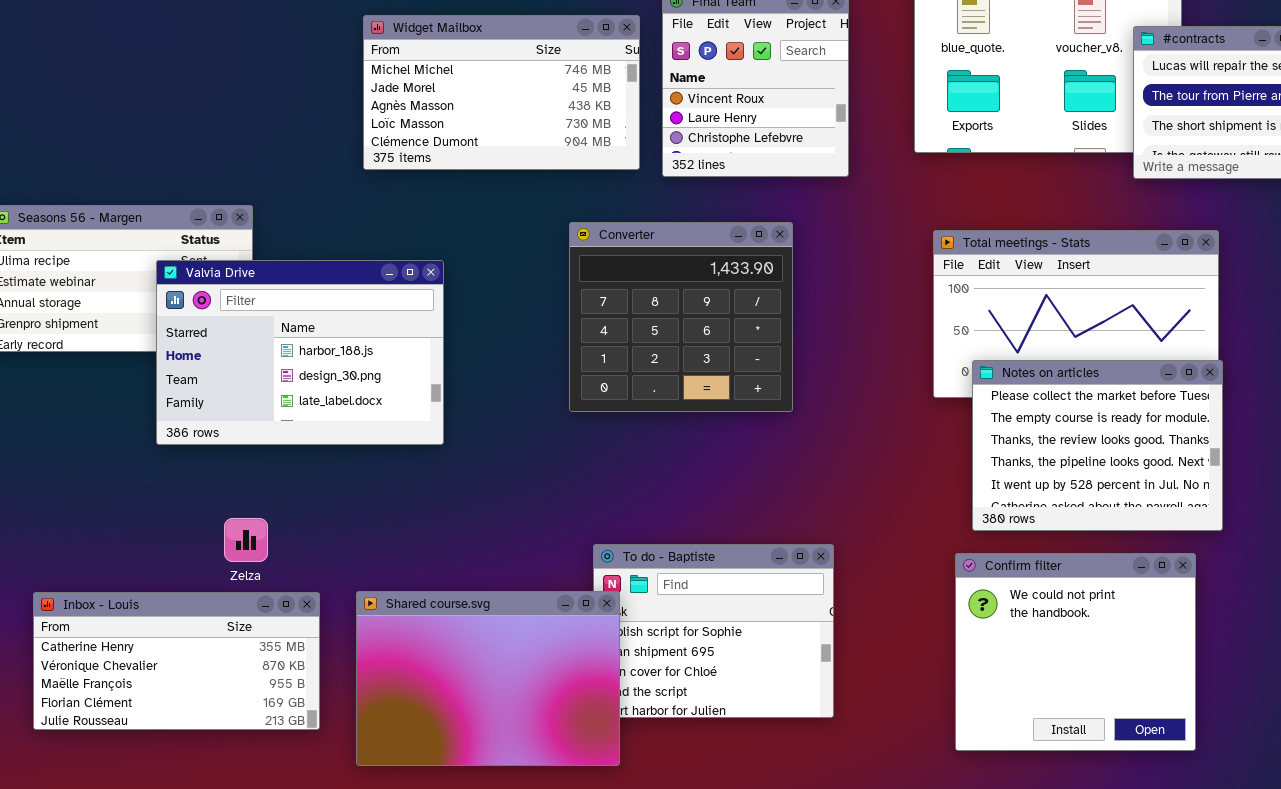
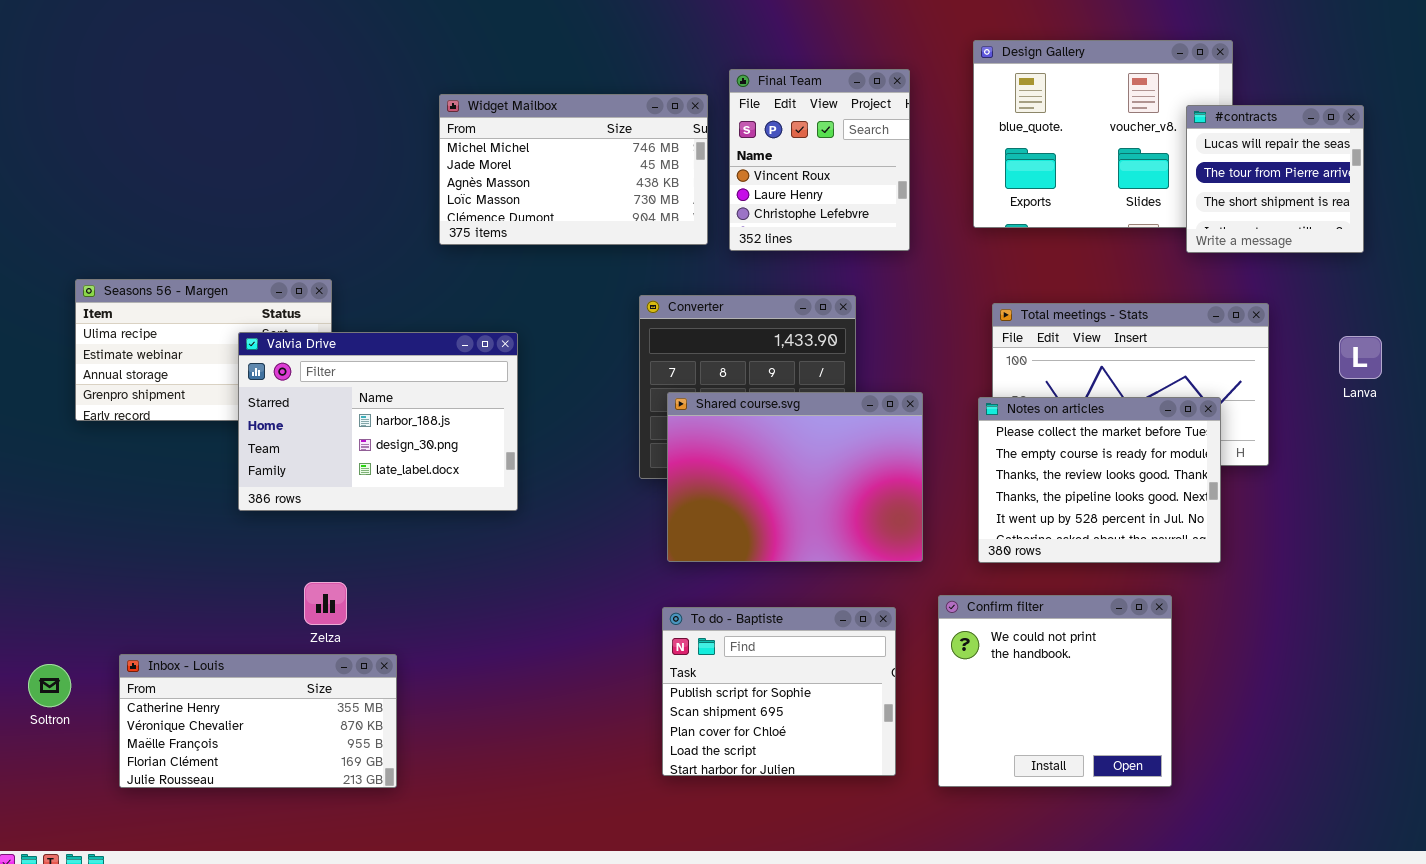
Notes on articles: [972,360,1223,531] -> [978,397,1221,563], moved
Confirm filter: [955,553,1196,751] -> [938,595,1172,787], moved
Shared course.svg: [356,591,620,766] -> [667,392,923,562], moved

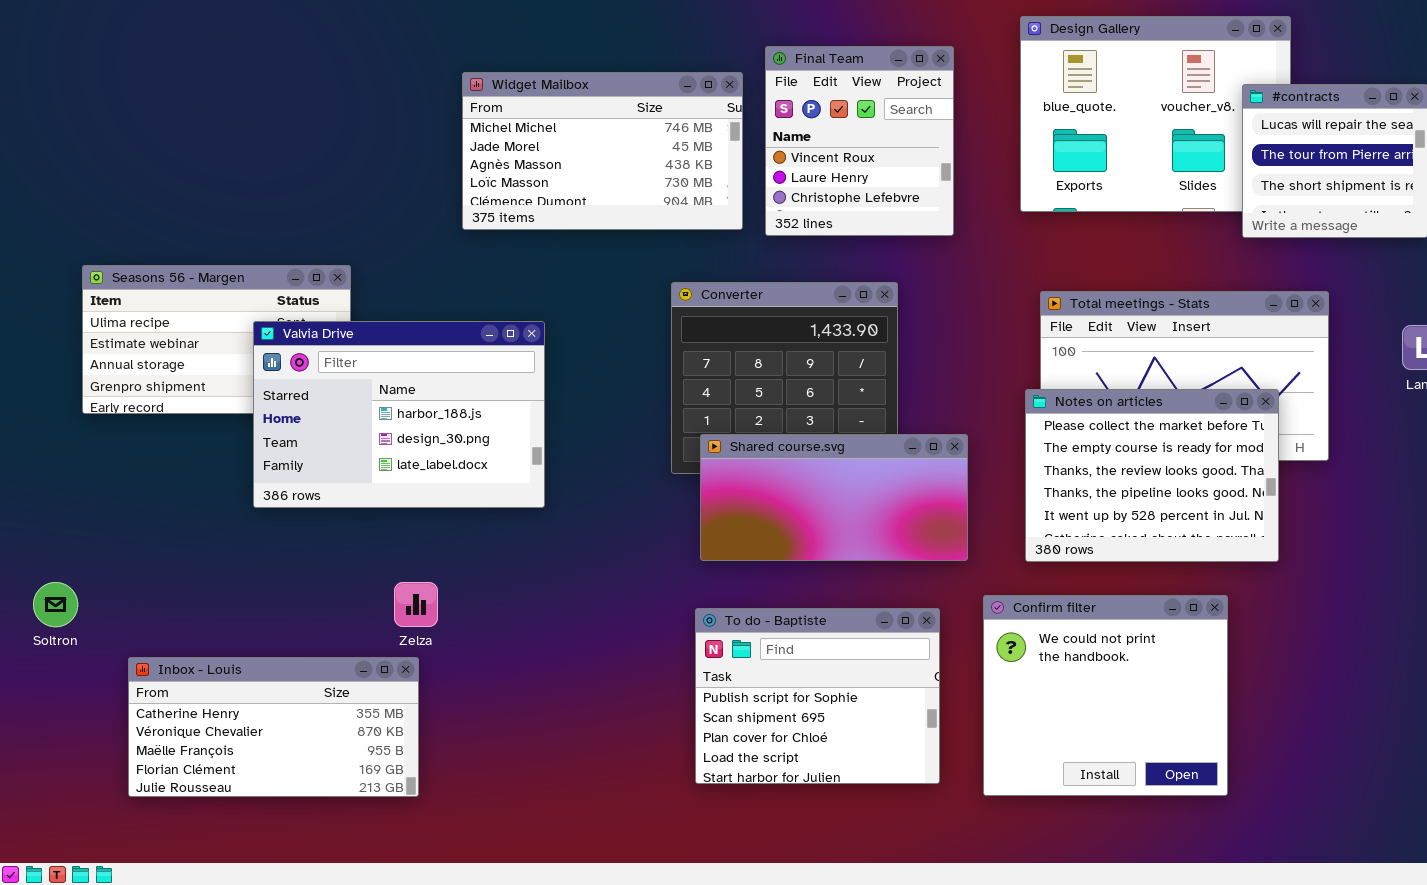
Shared course.svg: [667,392,923,562] -> [700,434,968,561], resized
Zelza: [304,582,347,625] -> [394,582,438,627], moved
Soltron: [28,664,71,707] -> [33,582,78,627], moved

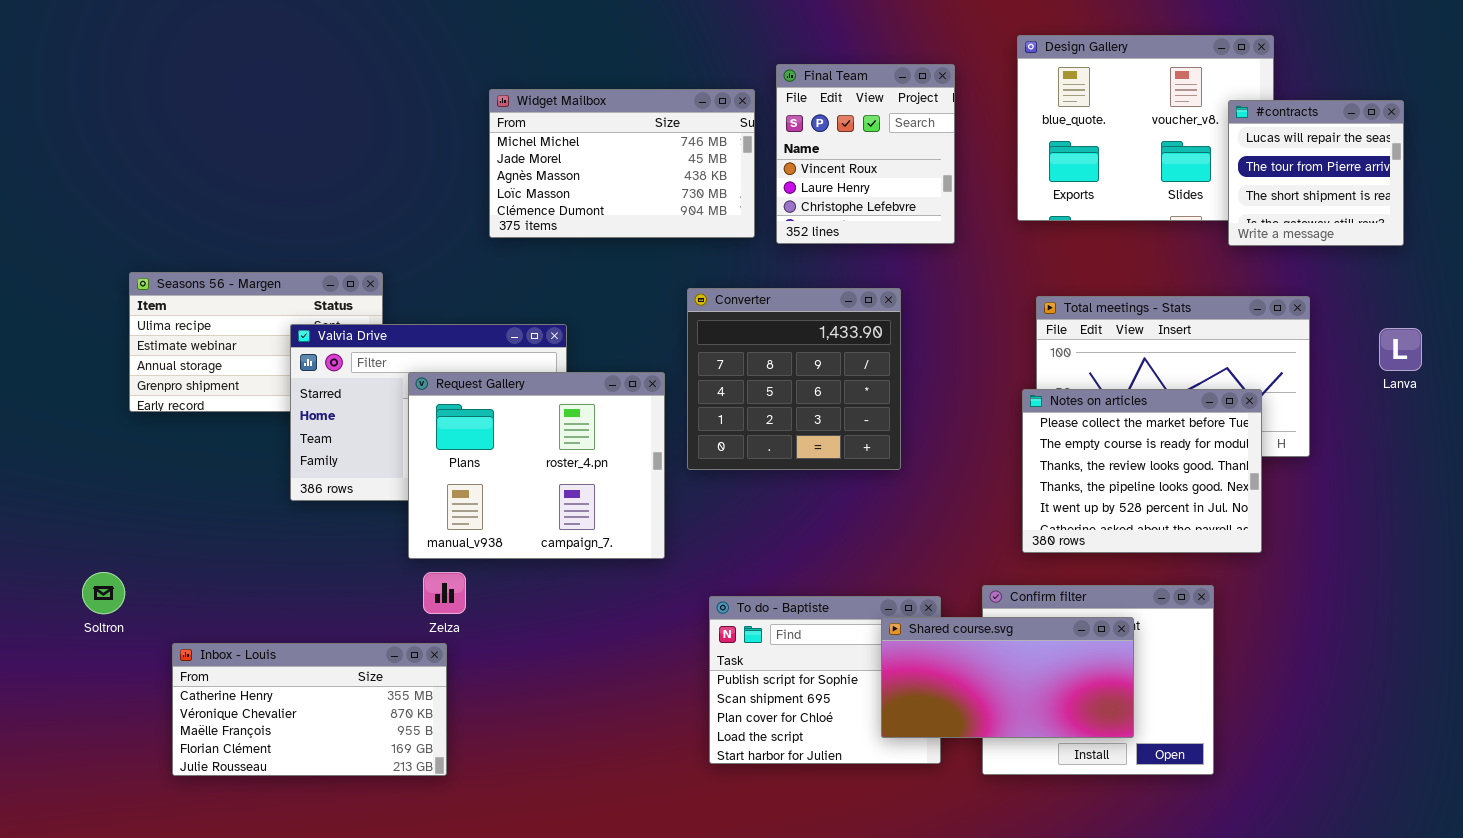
Request Gallery: none -> [408,372,665,559], opened
Shared course.svg: [700,434,968,561] -> [881,617,1134,738], moved

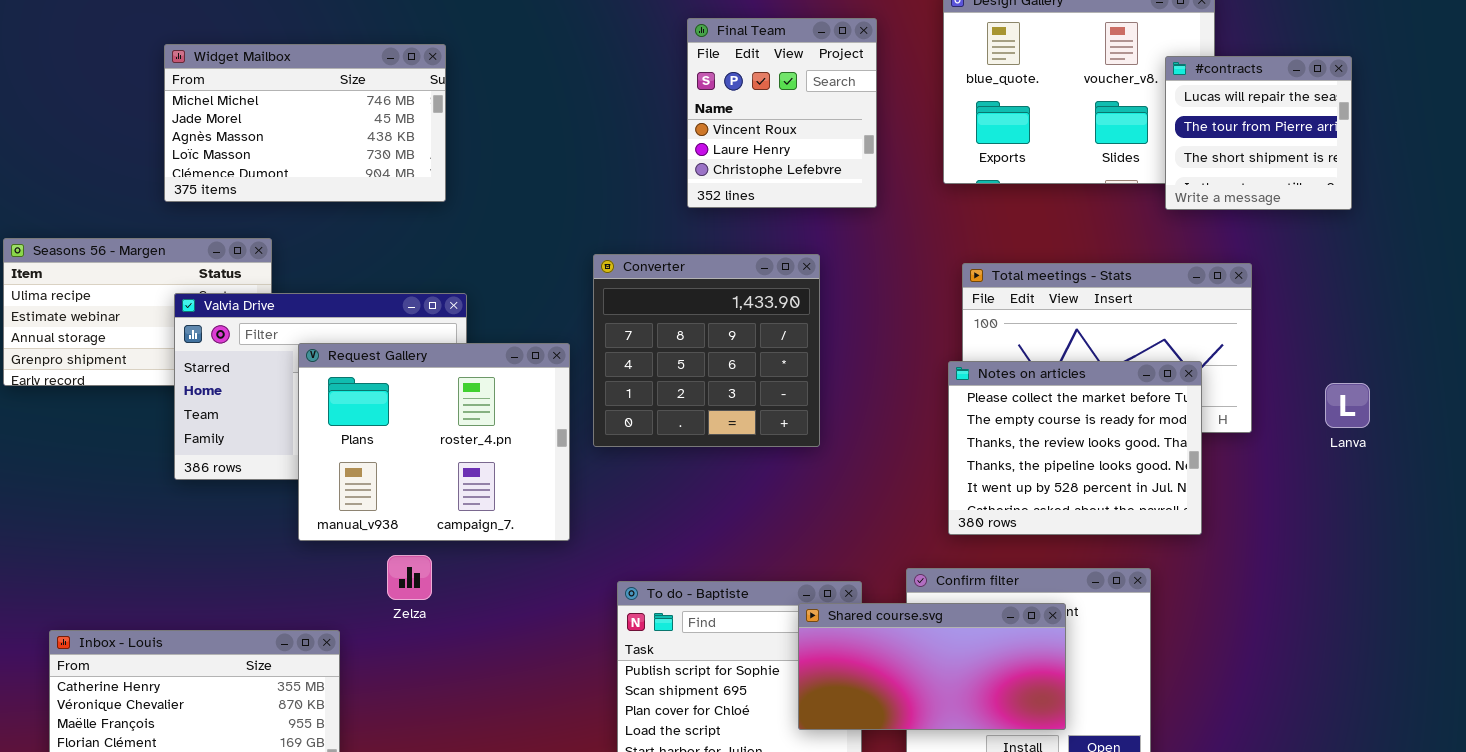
Widget Mailbox: [489,89,755,238] -> [164,44,446,202], moved
Lanva: [1379,328,1422,371] -> [1325,383,1370,428], moved
Zelza: [423,572,466,614] -> [387,555,432,600], moved

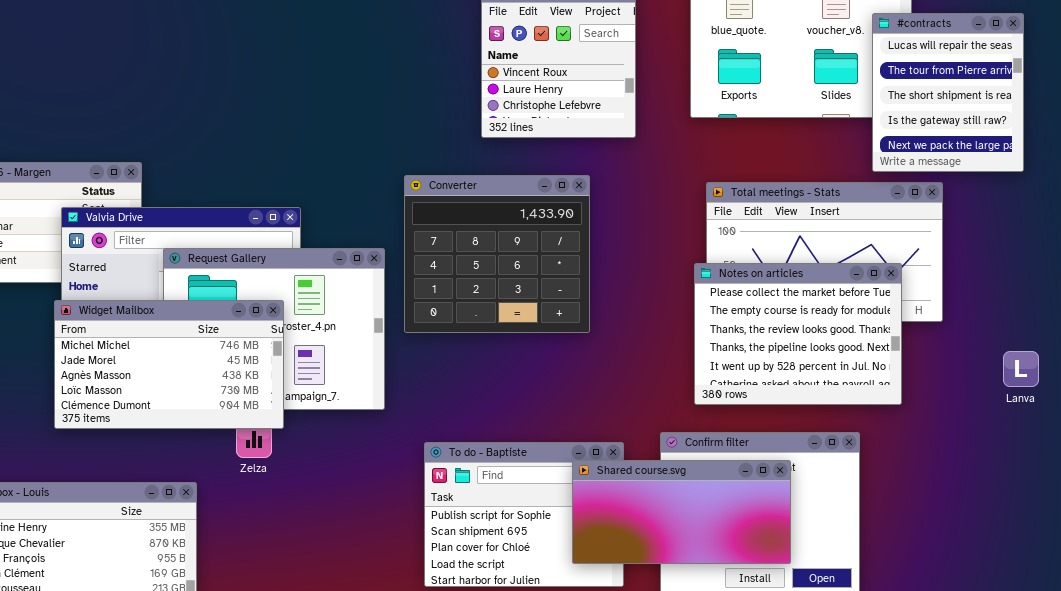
Widget Mailbox: [164,44,446,202] -> [54,300,284,429], moved
#contracts: [1165,56,1352,210] -> [872,13,1024,172], resized
Lanva: [1325,383,1370,428] -> [1003,351,1039,387], moved

